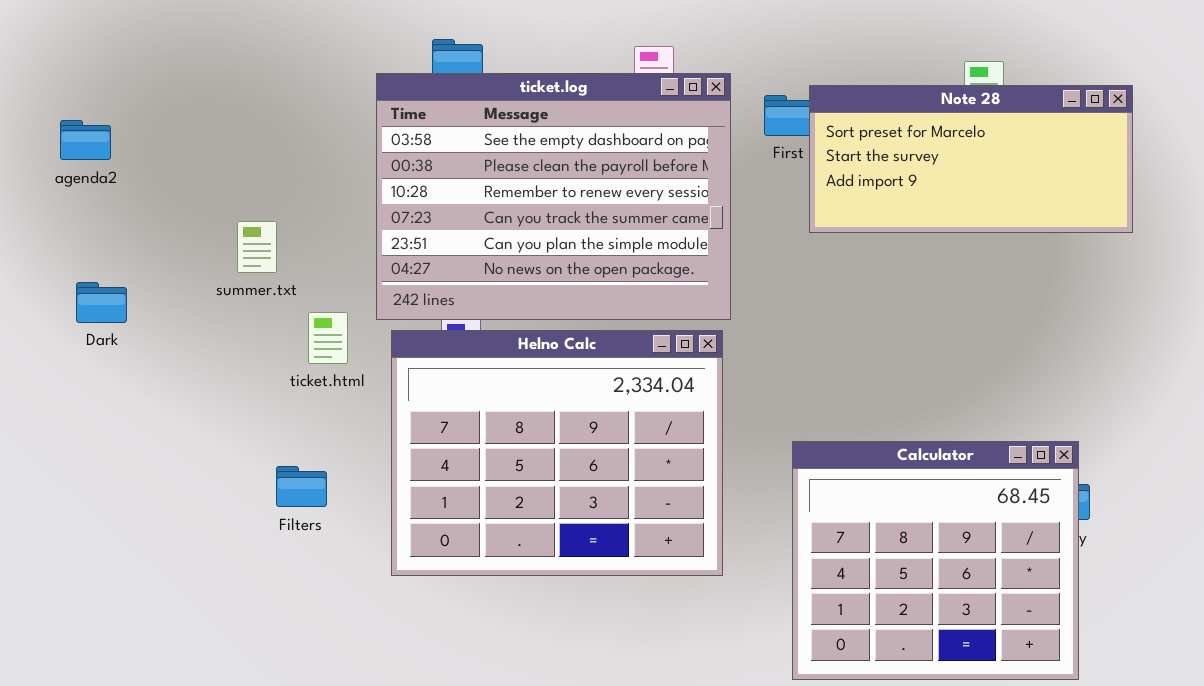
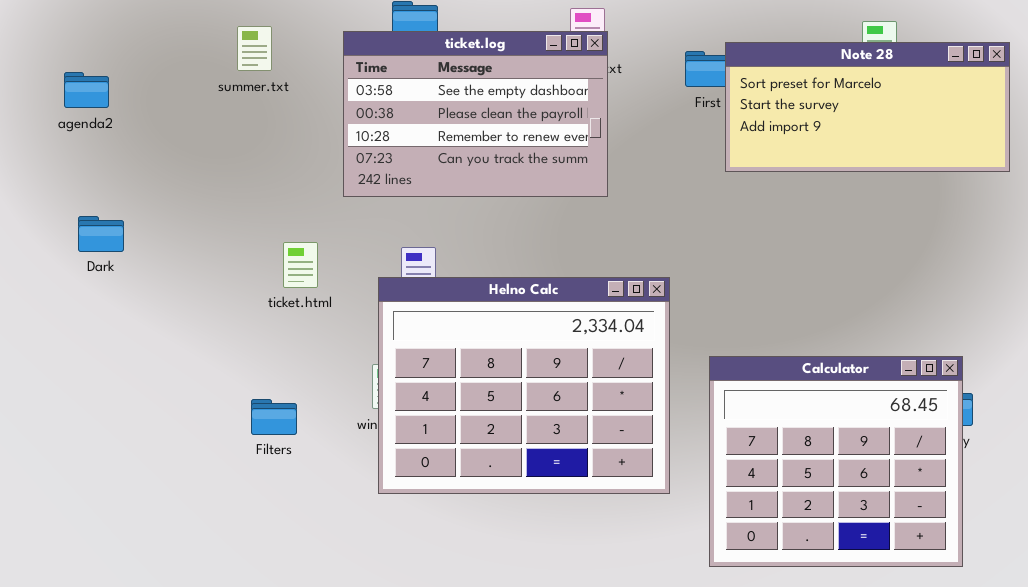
ticket.log: [376,73,731,320] -> [343,31,608,197], resized
summer.txt: [237,221,277,273] -> [237,26,272,71], moved
Helno Calc: [391,330,723,576] -> [378,277,670,494], moved
Filters: [276,466,327,507] -> [251,399,297,435], moved

